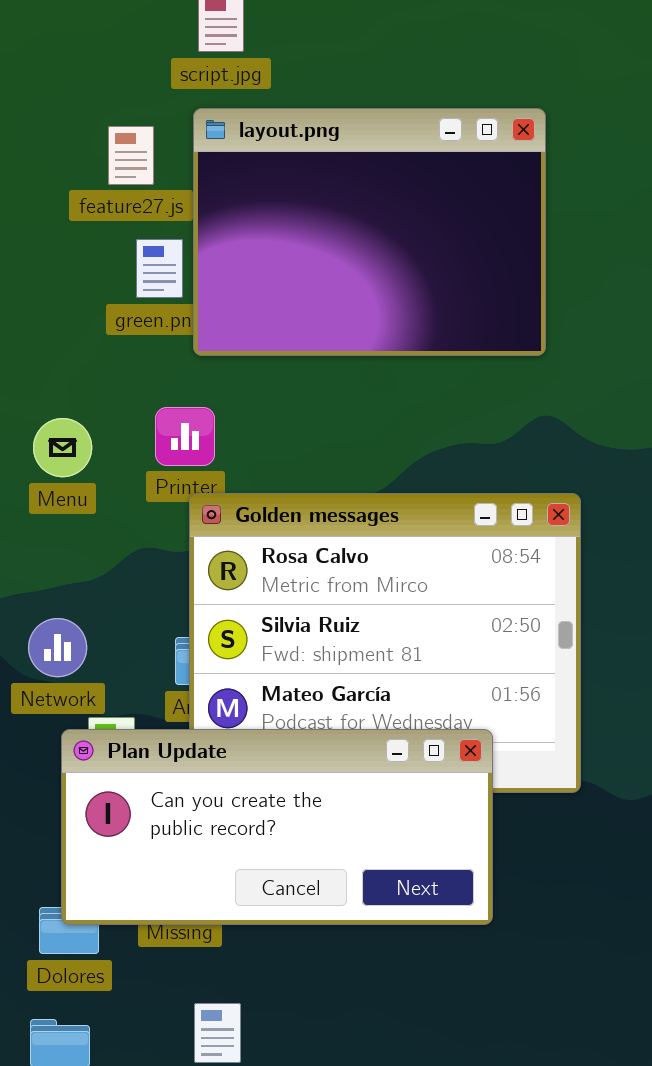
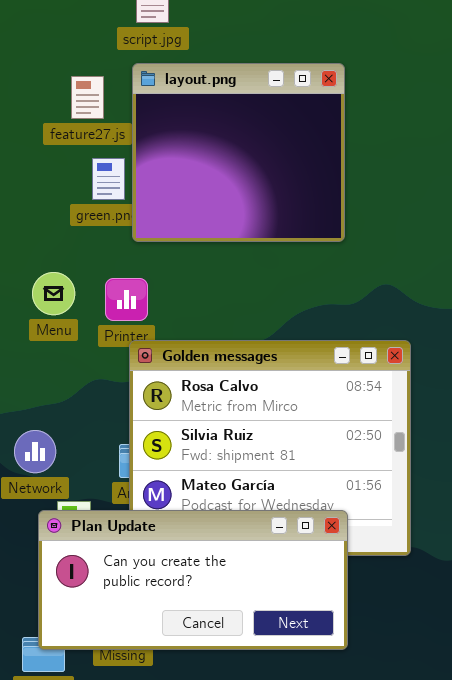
layout.png: [193,108,546,356] -> [132,63,345,242], resized
Menu: [33,418,92,477] -> [32,272,75,315], moved

